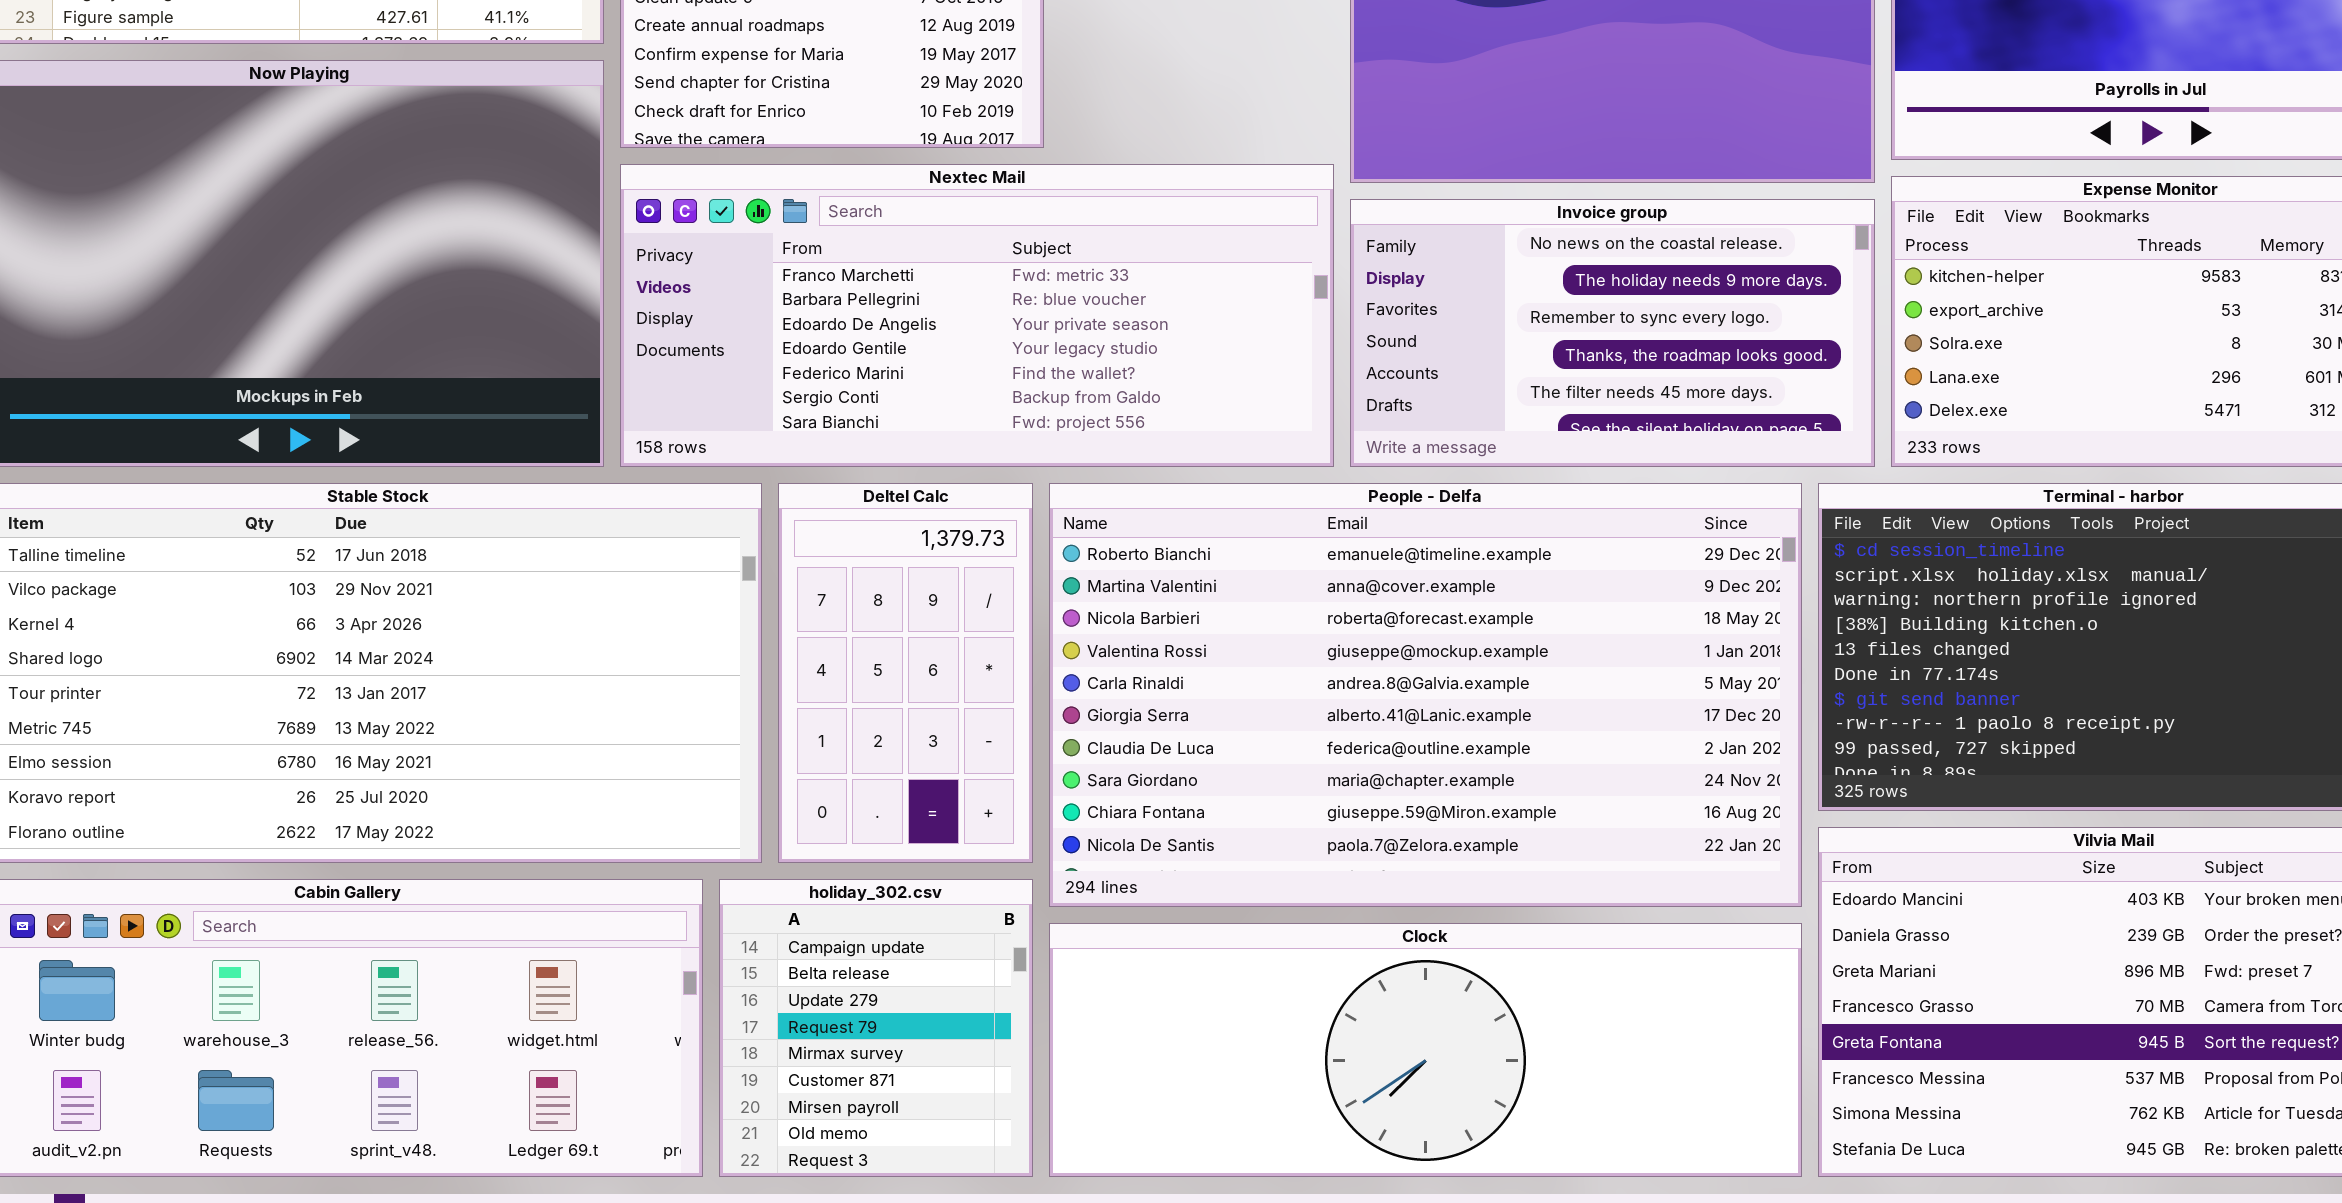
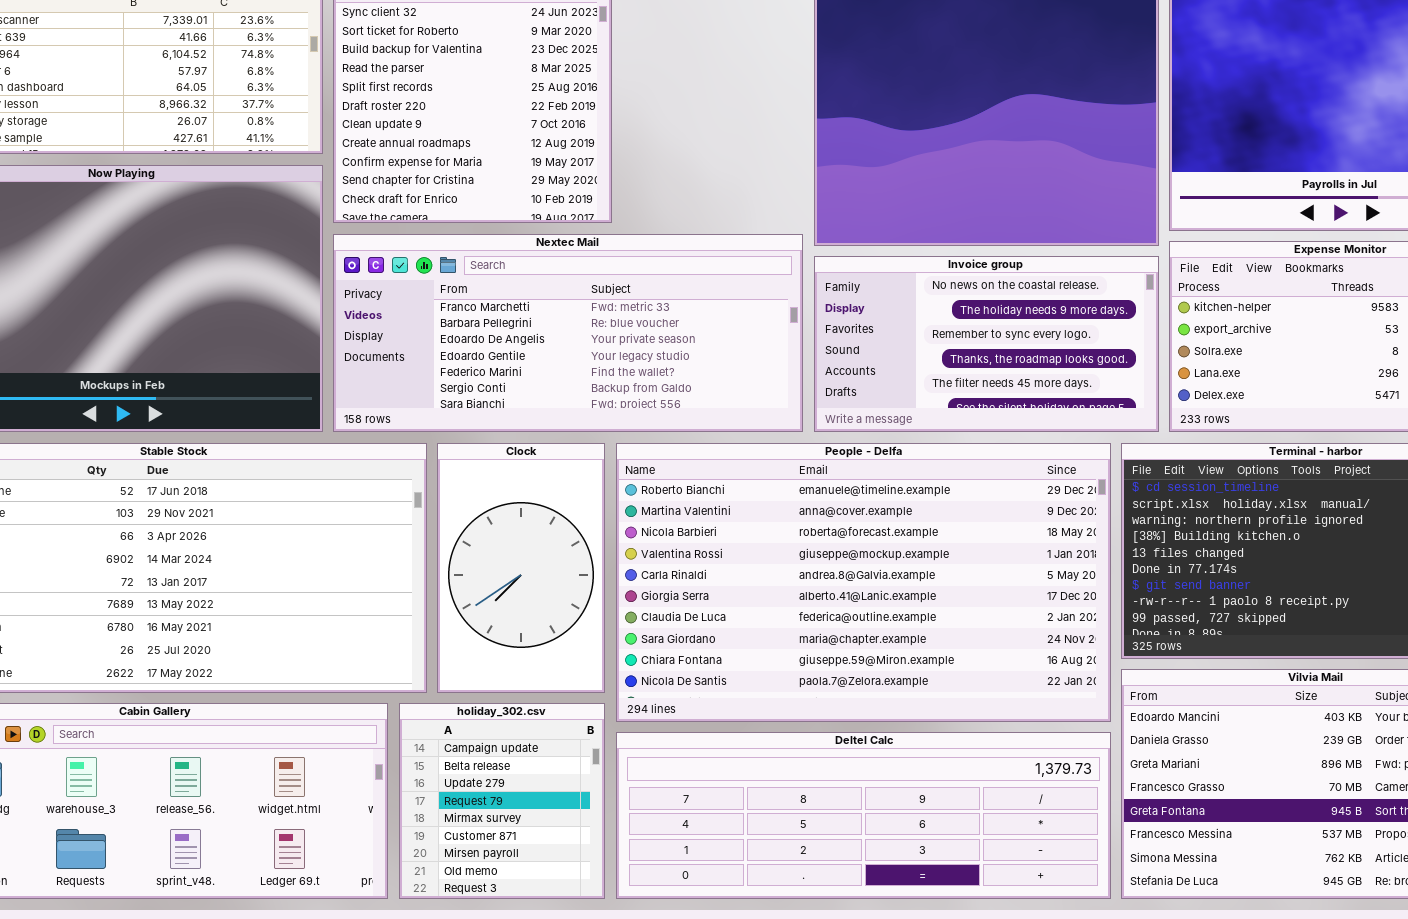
Deltel Calc: [778,483,1033,863] -> [616,732,1111,899], moved, resized
Clock: [1049,923,1802,1177] -> [437,443,605,693], moved, resized

